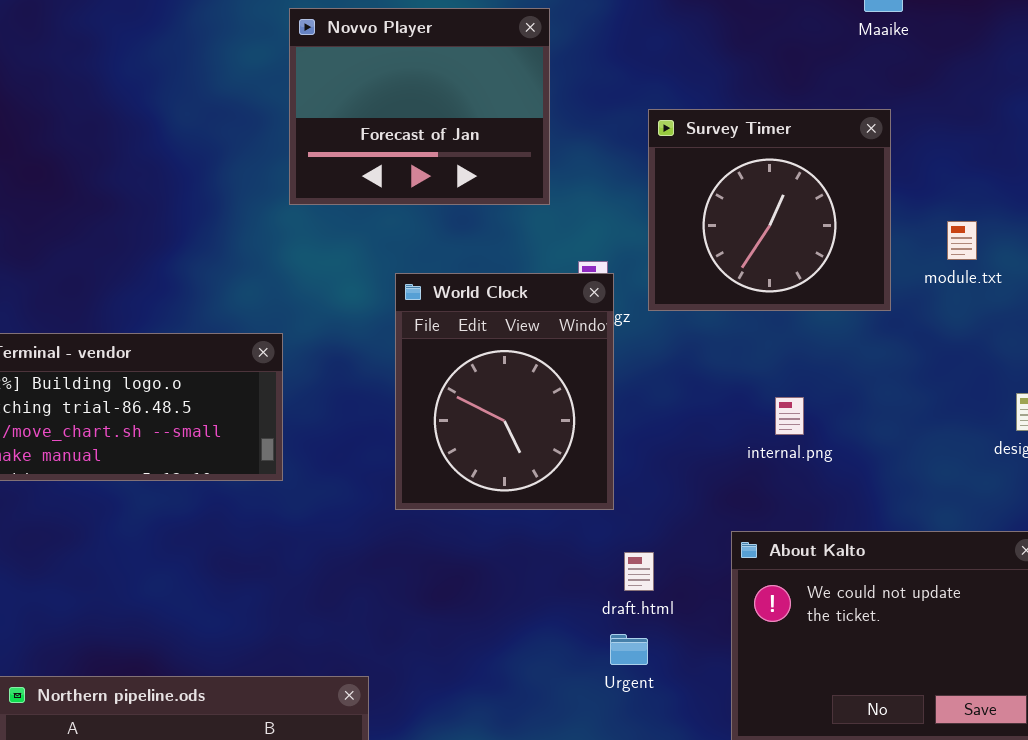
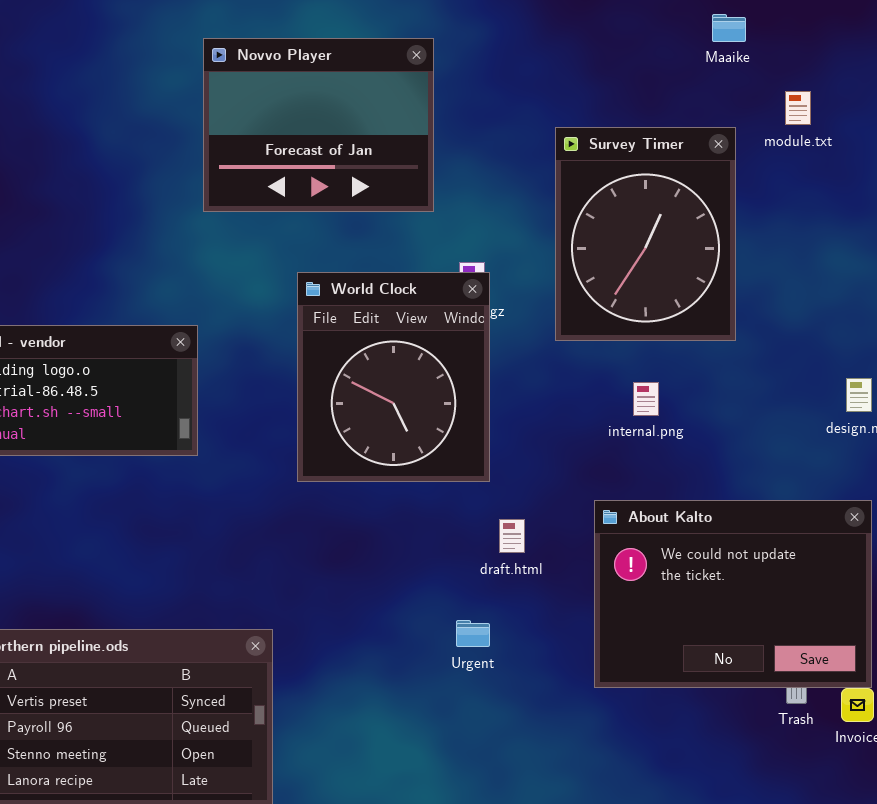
Survey Timer: [648,109,891,311] -> [555,127,736,341], resized
module.txt: [947,221,977,260] -> [785,91,811,125], moved
Urgent: [610,634,648,665] -> [456,620,490,647], moved

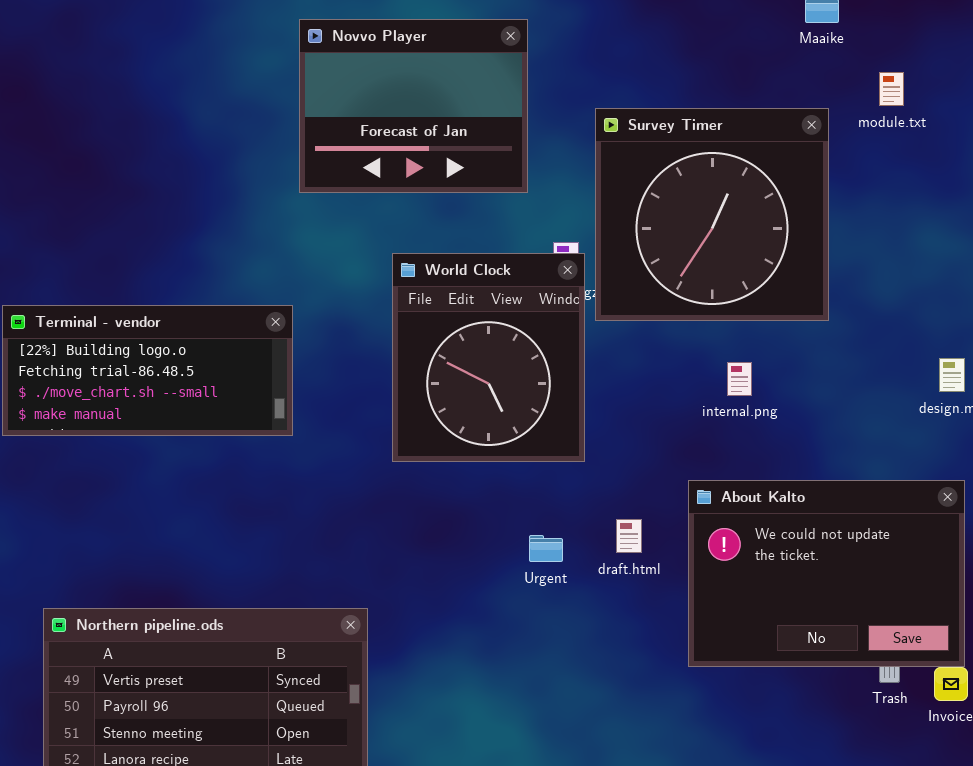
Survey Timer: [555,127,736,341] -> [595,108,829,321], resized
draft.html: [499,519,525,553] -> [616,519,642,553], moved
Urgent: [456,620,490,647] -> [529,535,563,562], moved

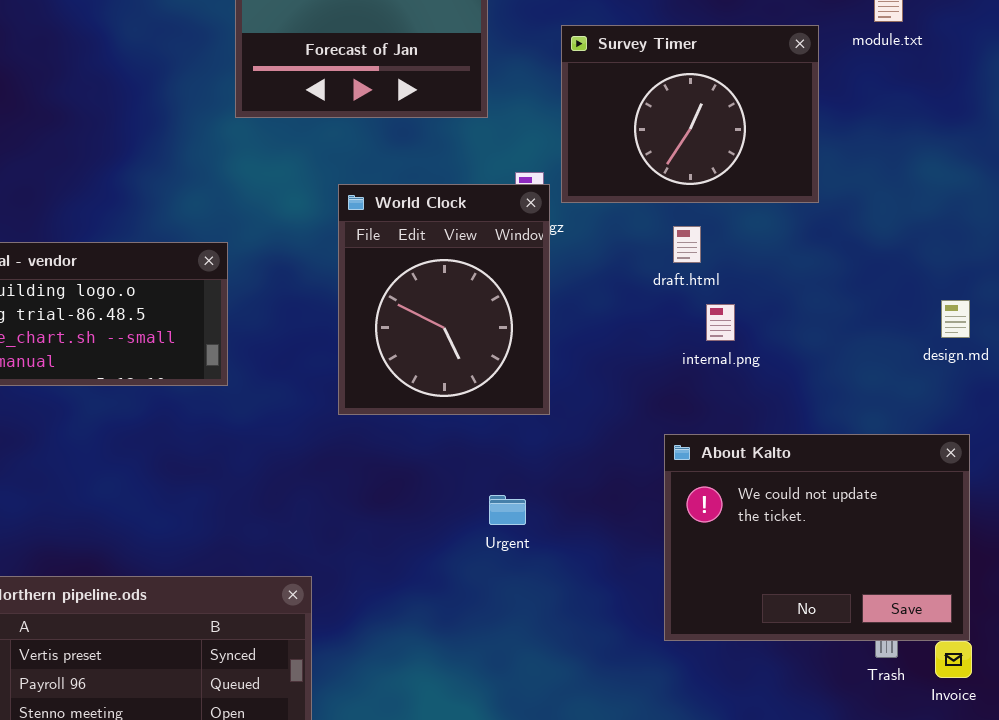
Survey Timer: [595,108,829,321] -> [561,25,819,203], resized
draft.html: [616,519,642,553] -> [673,226,701,263], moved

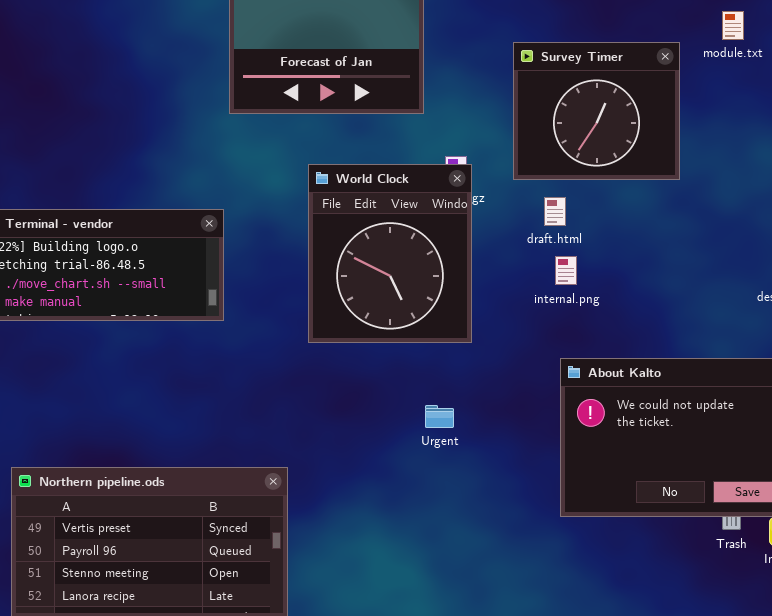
Survey Timer: [561,25,819,203] -> [513,42,680,180], resized
draft.html: [673,226,701,263] -> [544,197,566,226], moved
internal.png: [706,304,735,341] -> [555,256,577,285], moved

